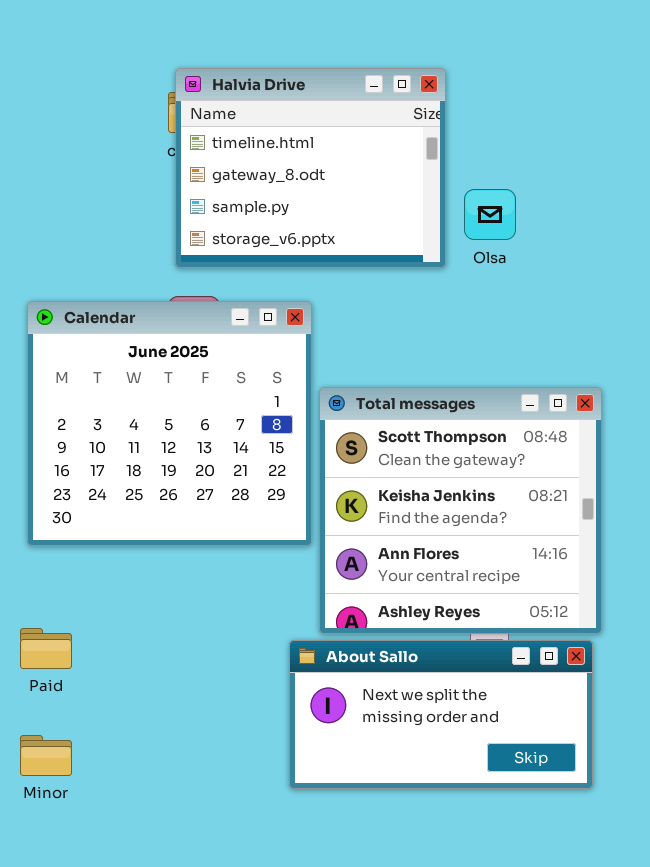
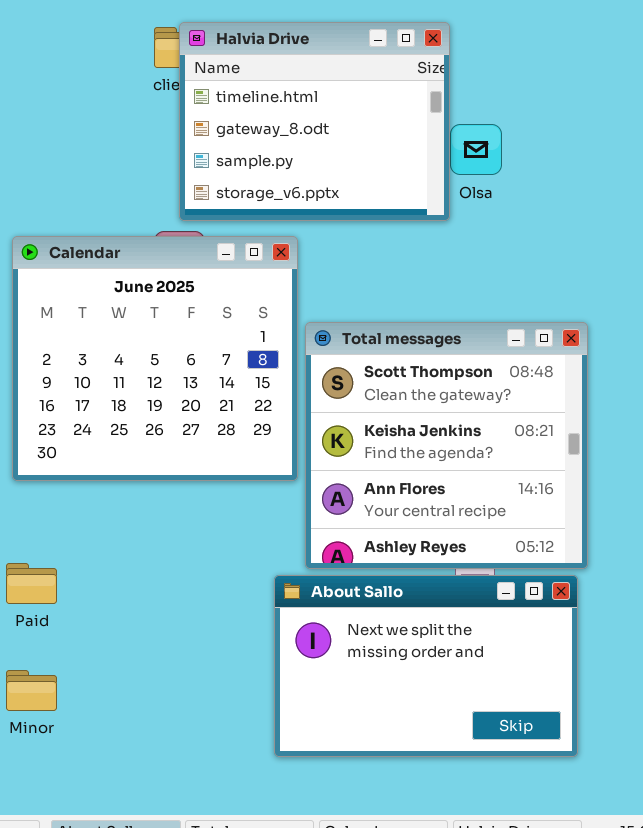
Halvia Drive: [175,68,446,268] -> [179,22,450,221], moved
About Sallo: [289,640,593,789] -> [274,575,578,757], resized

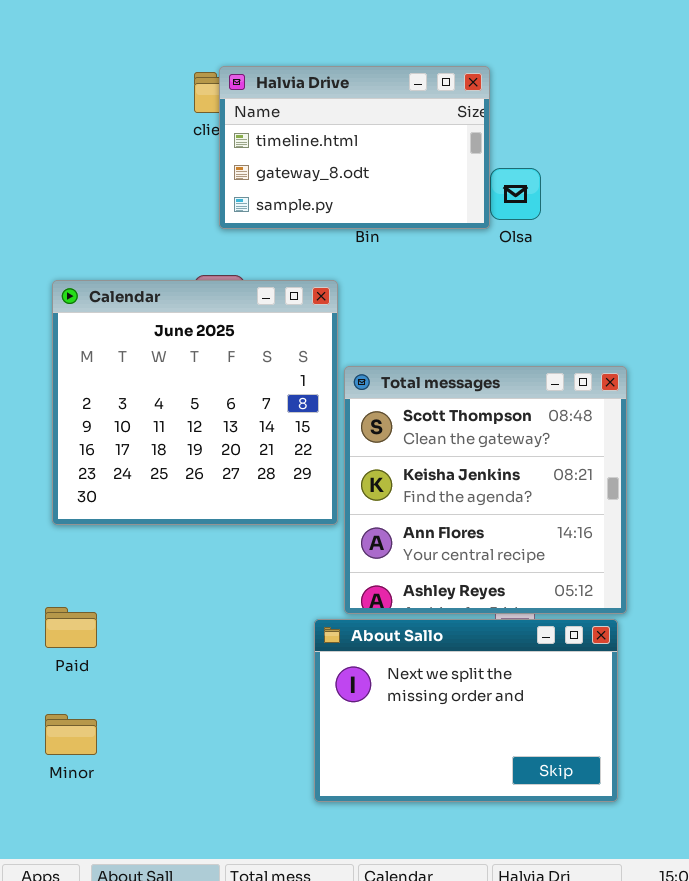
Halvia Drive: [179,22,450,221] -> [219,66,490,229], resized

